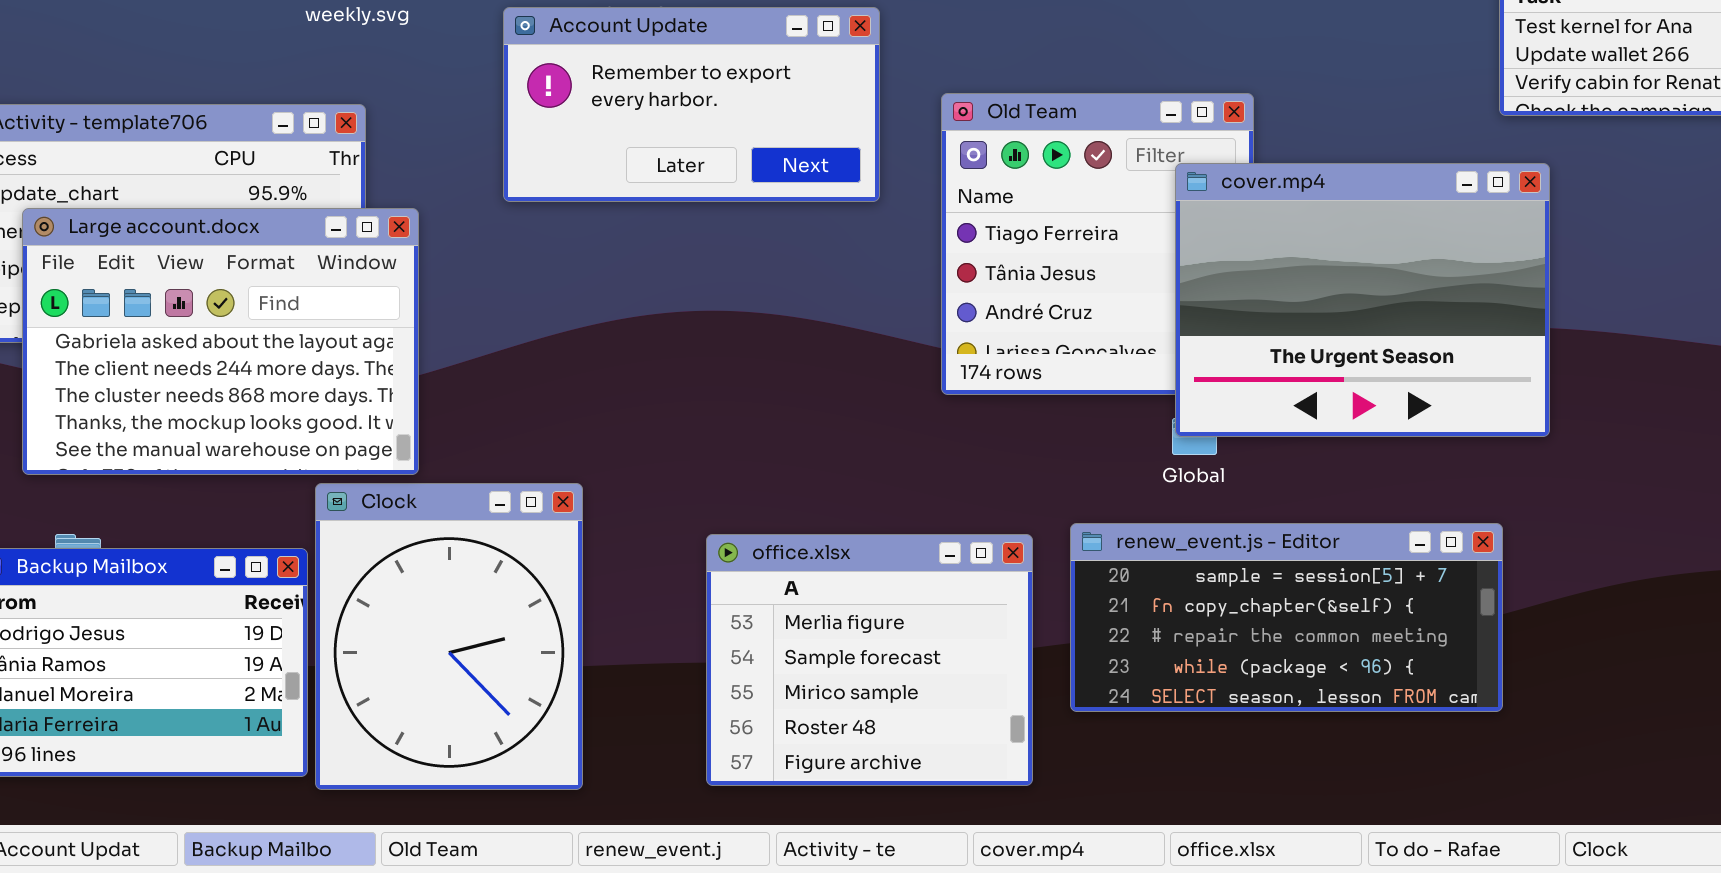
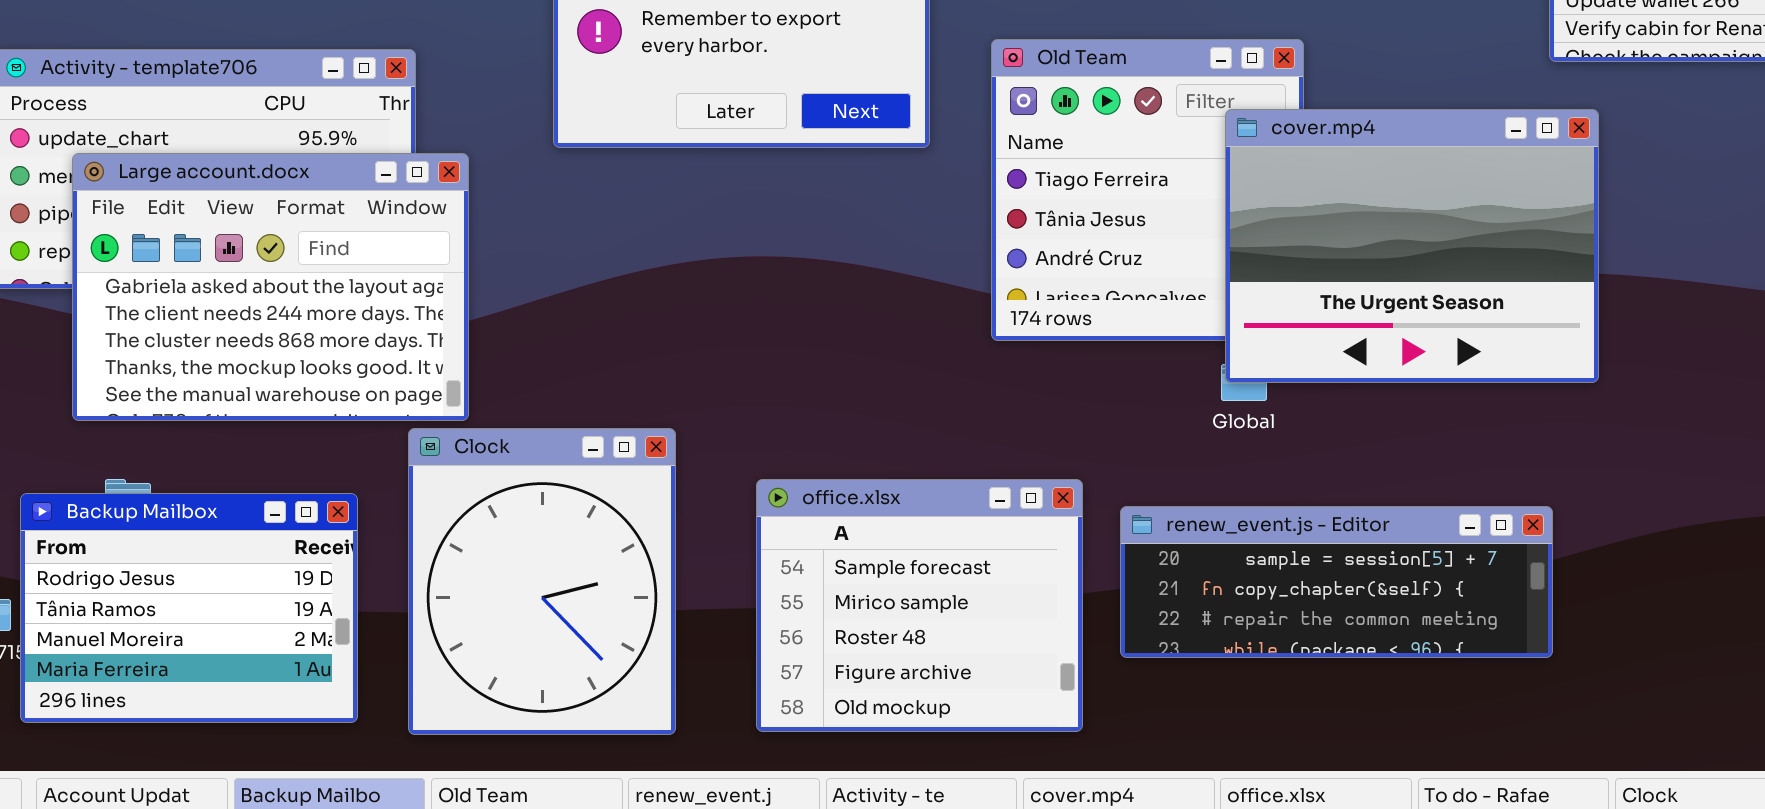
Clock: [315,483,583,790] -> [408,428,676,735], moved
renew_event.js - Editor: [1070,523,1503,712] -> [1120,506,1553,658], resized
office.xlsx: [706,534,1033,786] -> [756,479,1083,732], scrolled down 1 row

